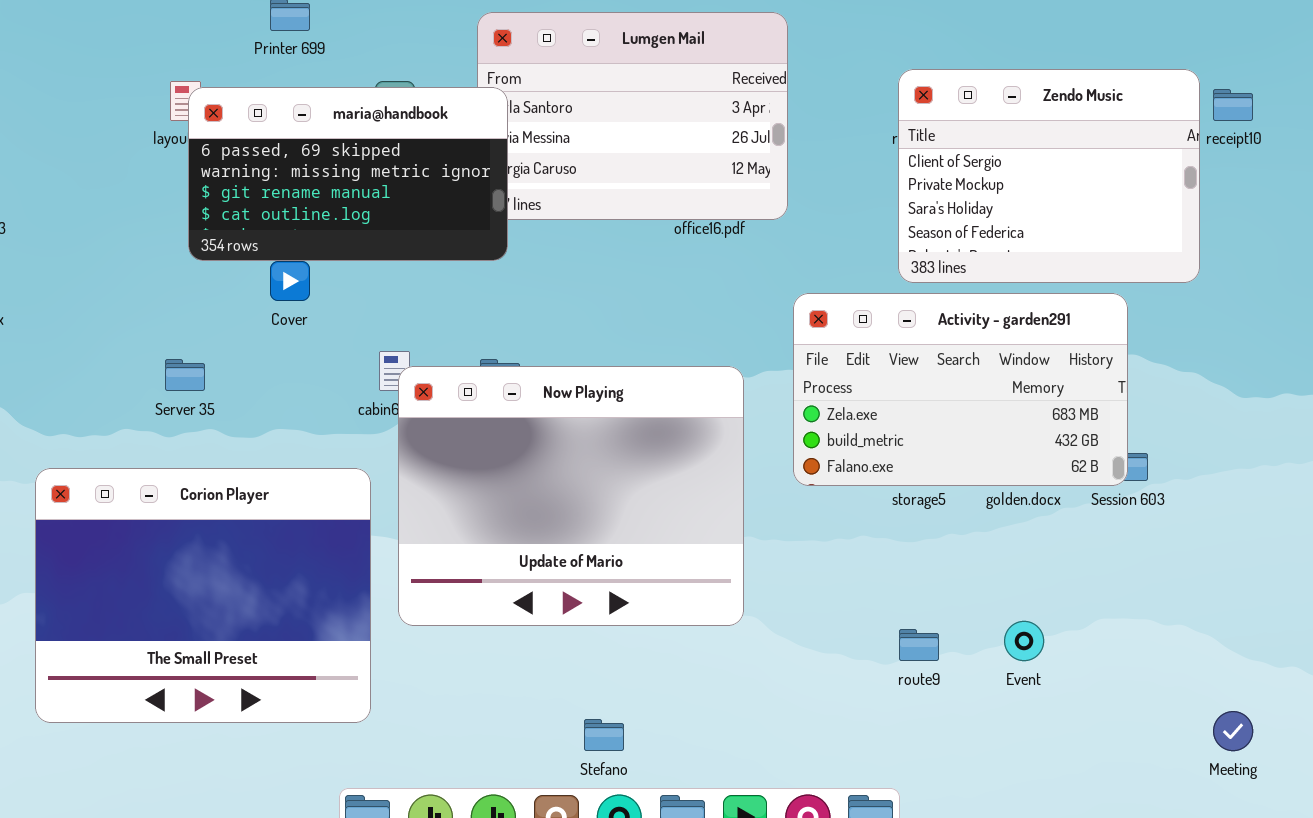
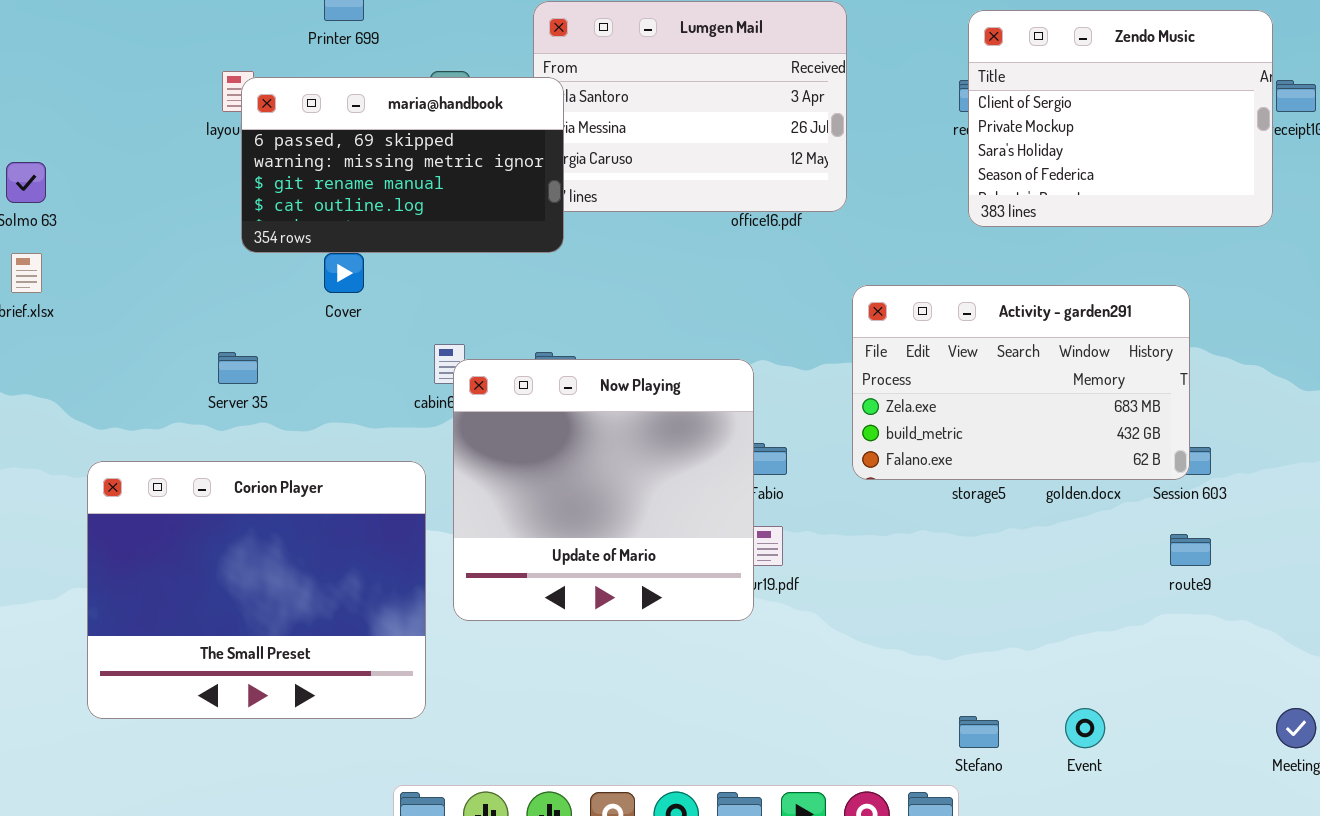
Zendo Music: [898,69,1200,283] -> [968,10,1273,227], moved
Now Playing: [398,366,744,626] -> [453,359,754,621], resized
Event: [1004,621,1044,661] -> [1065,708,1105,748], moved
route9: [899,629,939,661] -> [1170,534,1211,566], moved
Stefano: [584,719,624,751] -> [959,716,999,748], moved

